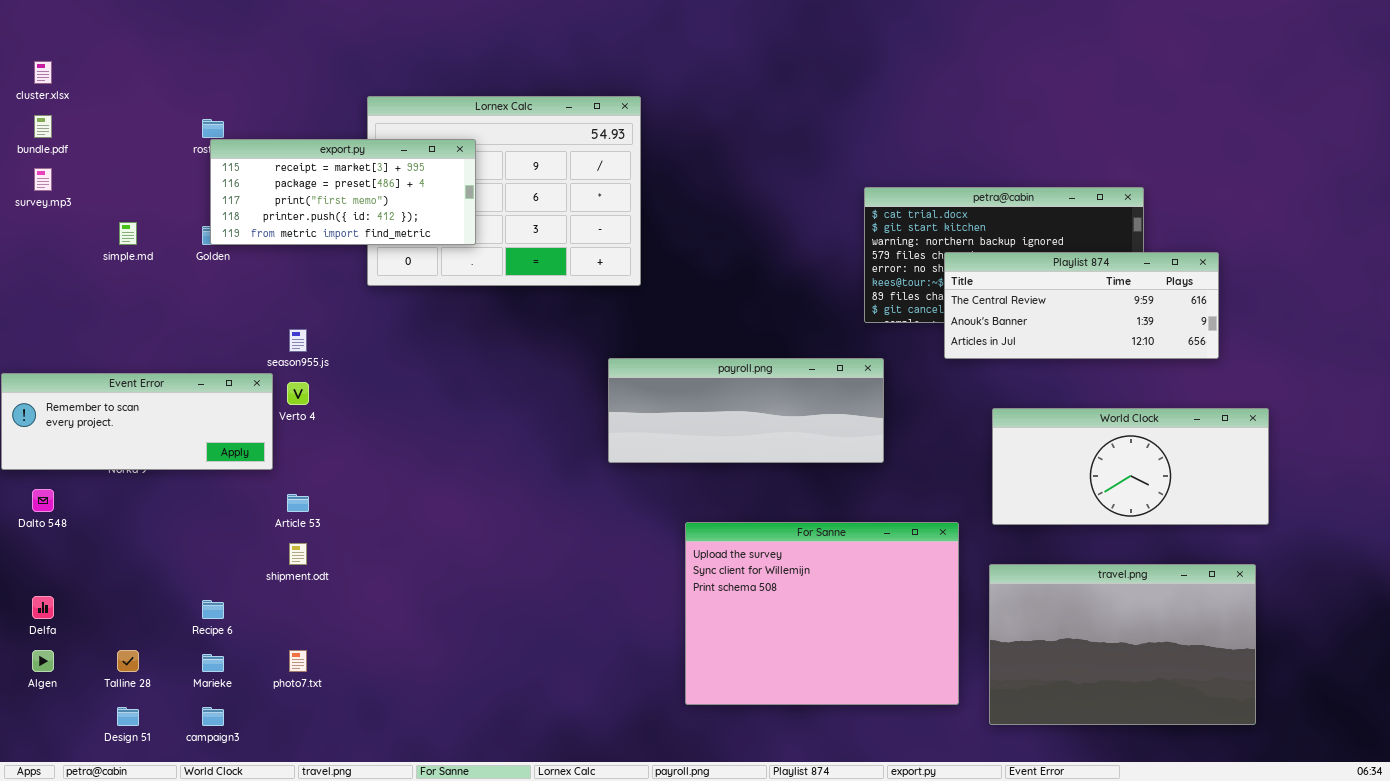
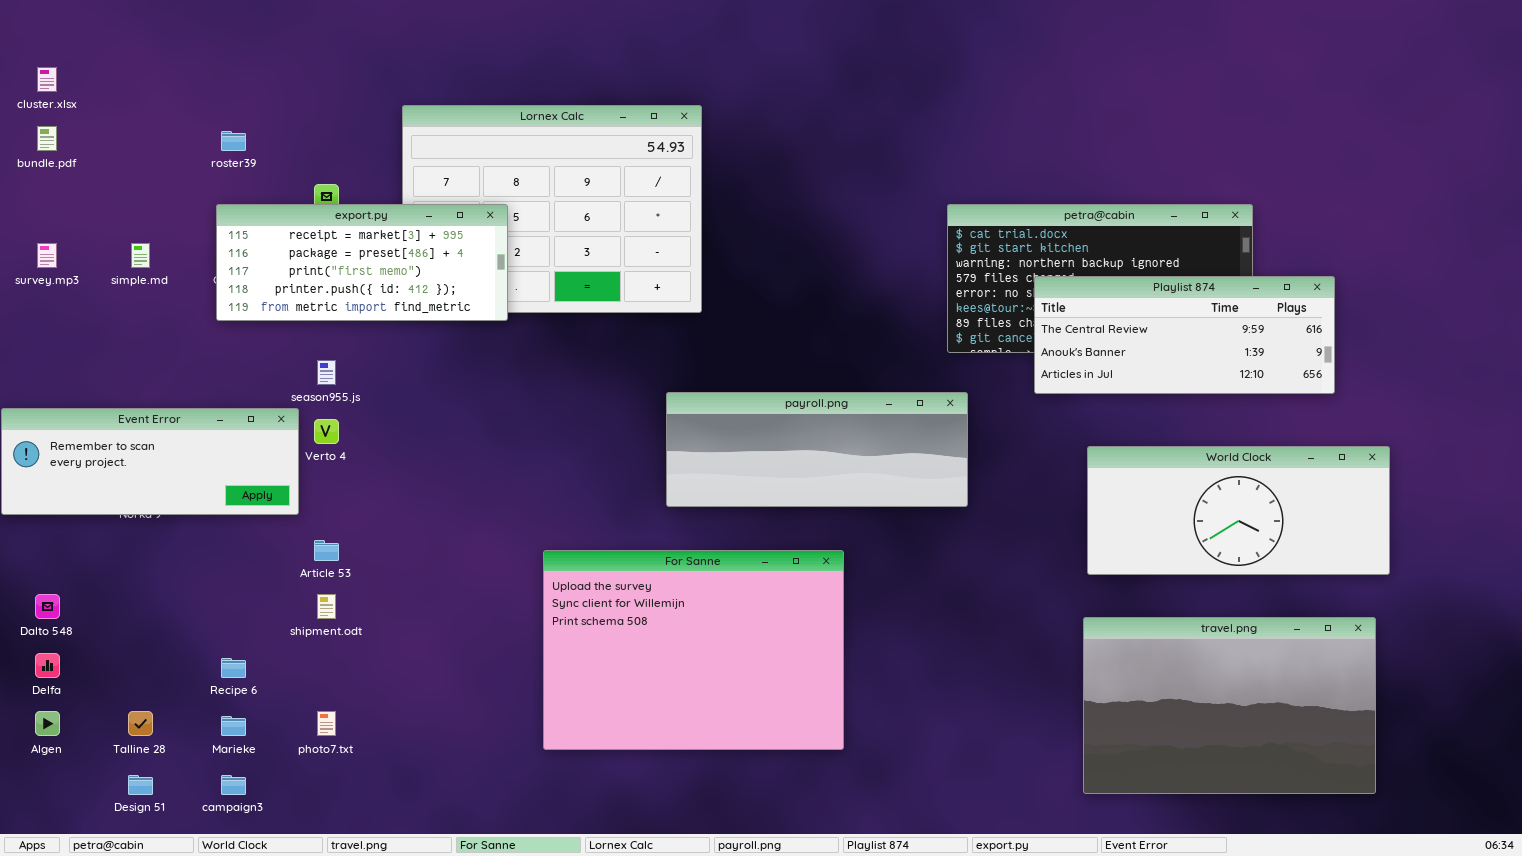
export.py: [210,139,476,245] -> [216,204,508,321], moved
survey.mp3: [34,168,52,191] -> [37,243,57,268], moved
Dalto 548: [32,489,54,512] -> [35,594,60,619], moved
For Sanne: [685,522,959,705] -> [543,550,844,750], moved

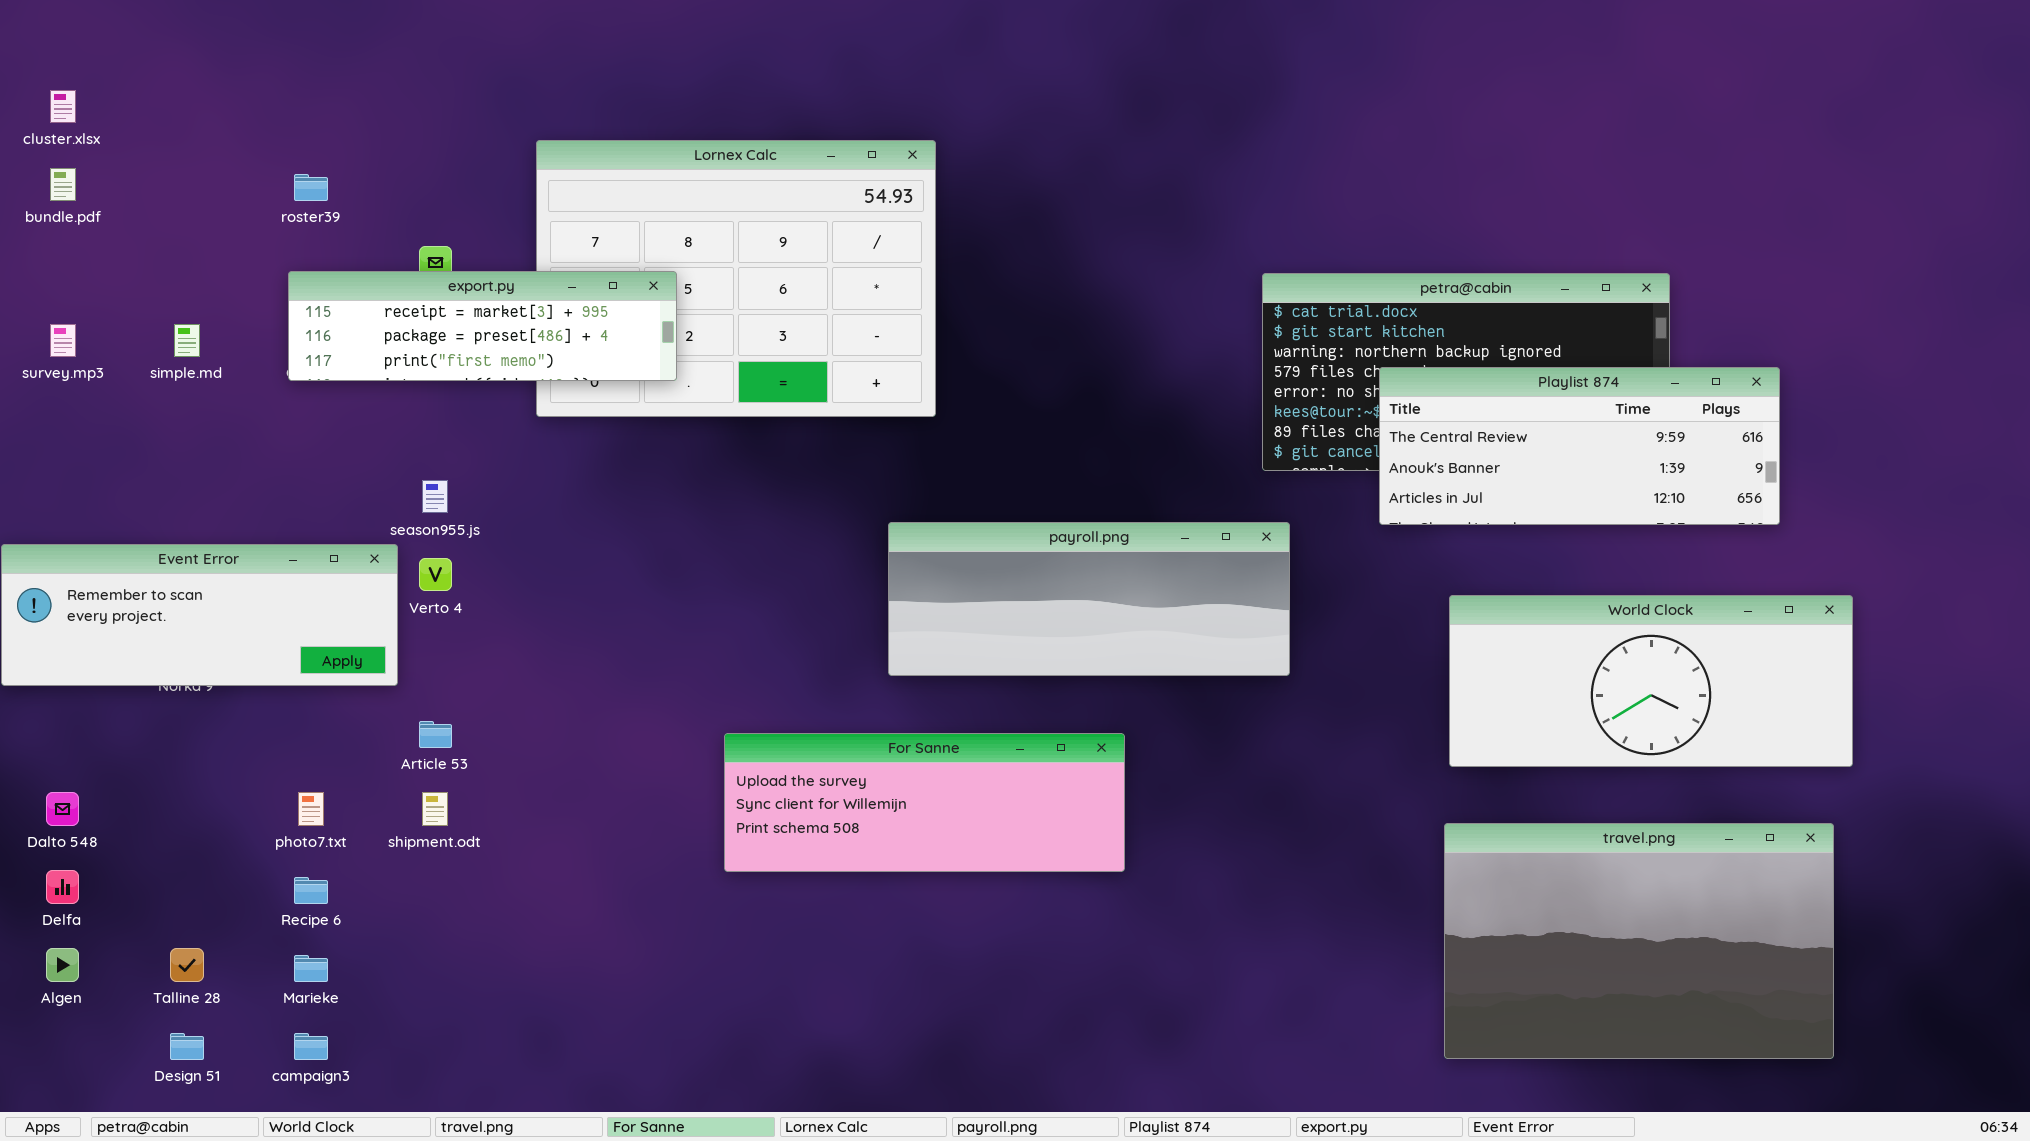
export.py: [216,204,508,321] -> [288,271,677,381], resized
For Sanne: [543,550,844,750] -> [724,733,1125,872], resized
photo7.txt: [317,711,336,736] -> [298,792,324,826], moved

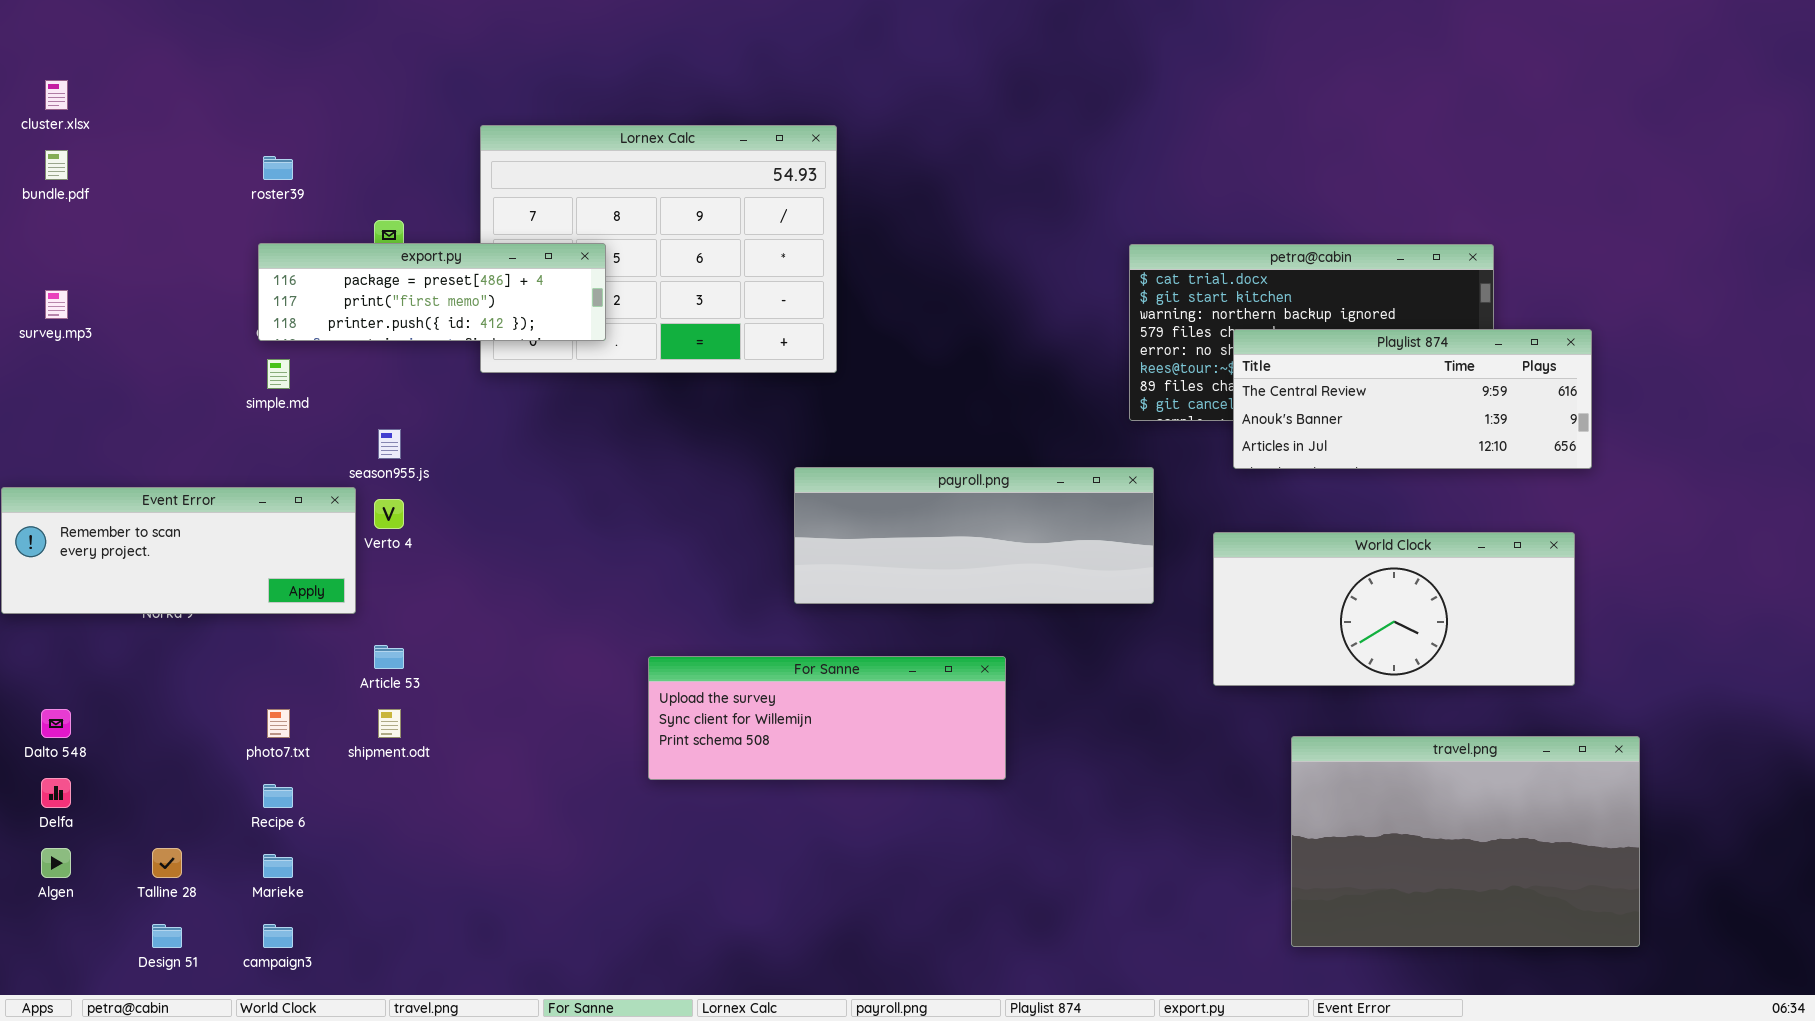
export.py: [288,271,677,381] -> [258,243,606,341], scrolled down 1 row
simple.md: [174,324,200,357] -> [267,359,290,389], moved
World Clock: [1449,595,1853,767] -> [1213,532,1575,686], moved

